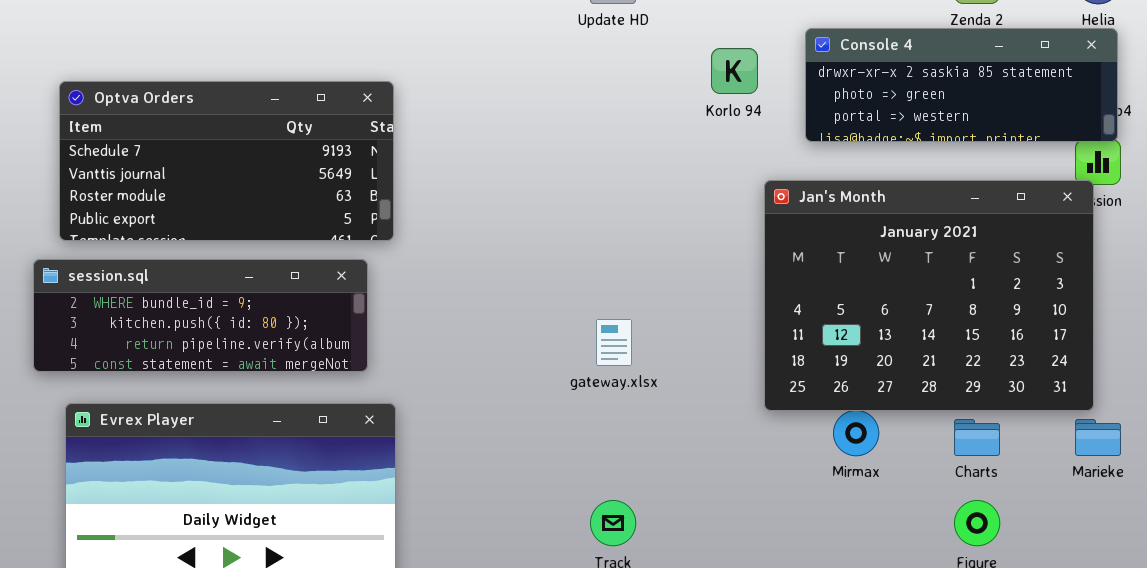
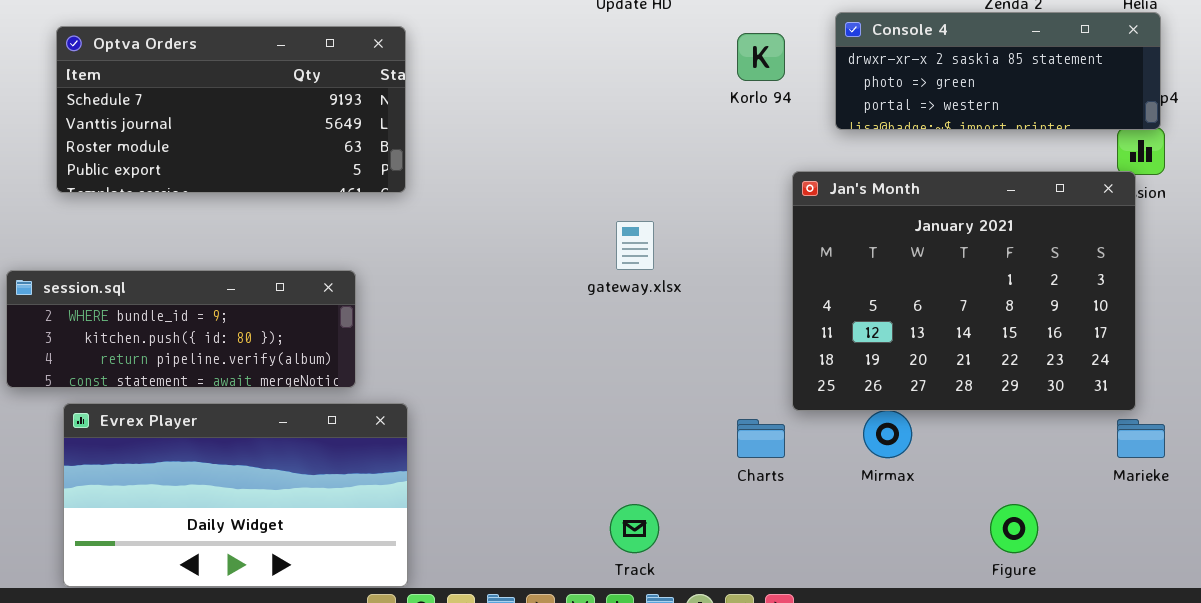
Optva Orders: [59,81,394,241] -> [56,26,406,193], moved
session.sql: [33,259,368,372] -> [6,270,356,388], moved
gateway.xlsx: [596,319,632,366] -> [616,221,654,270], moved
Charts: [954,419,1000,456] -> [737,419,785,458], moved

